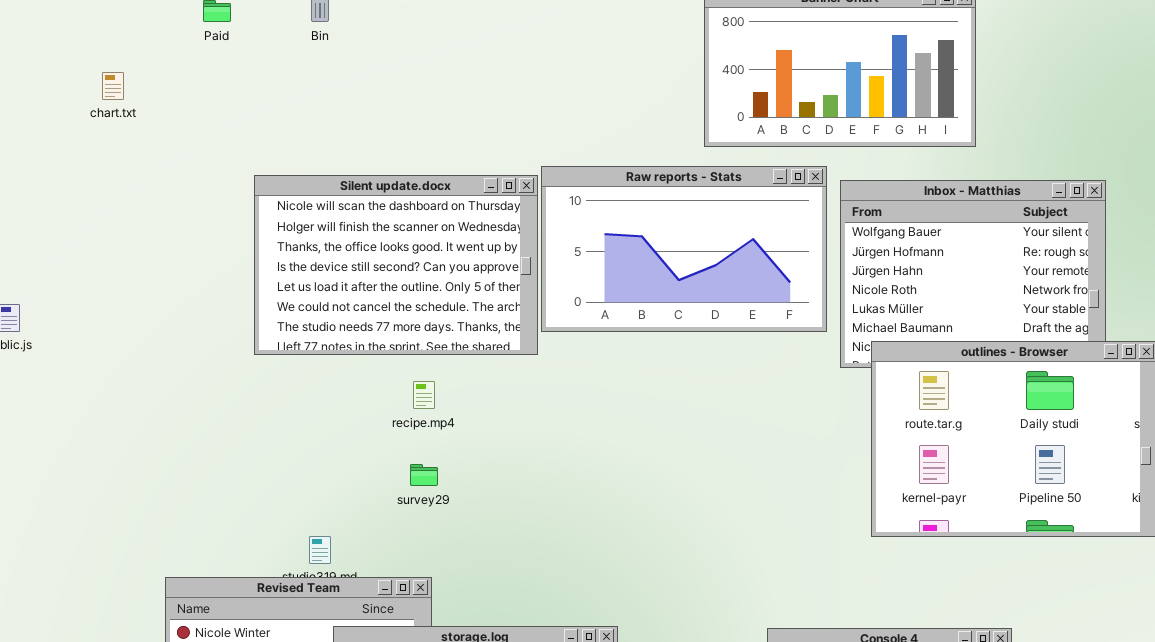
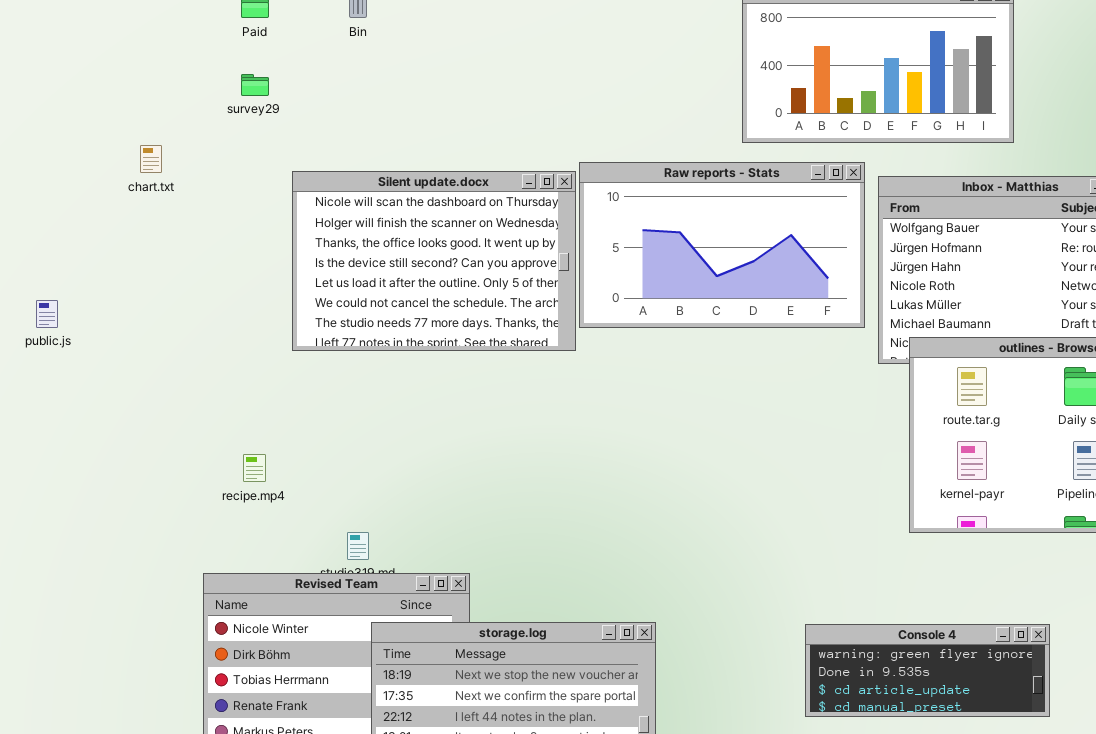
chart.txt: [102,72,124,100] -> [140,145,162,173], moved
recipe.mp4: [413,381,435,409] -> [243,454,266,482], moved
survey29: [410,464,438,486] -> [241,74,269,96], moved

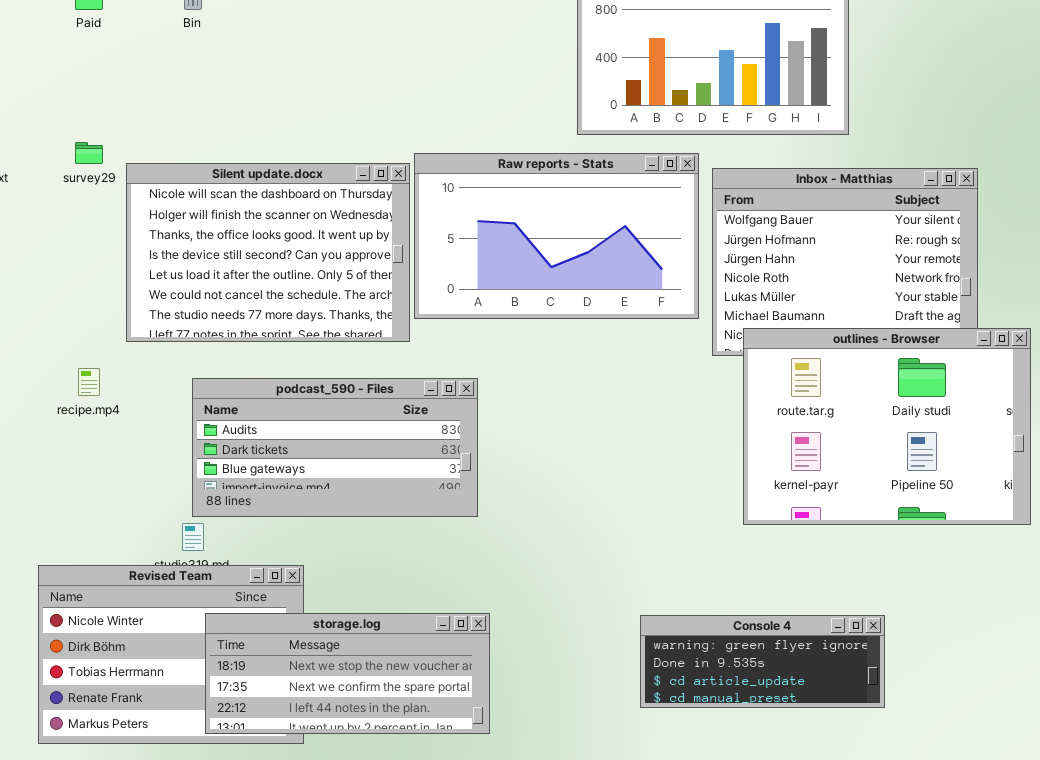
survey29: [241,74,269,96] -> [75,142,103,164], moved
podcast_590 - Files: none -> [192,378,478,517], opened
recipe.mp4: [243,454,266,482] -> [78,368,100,396], moved

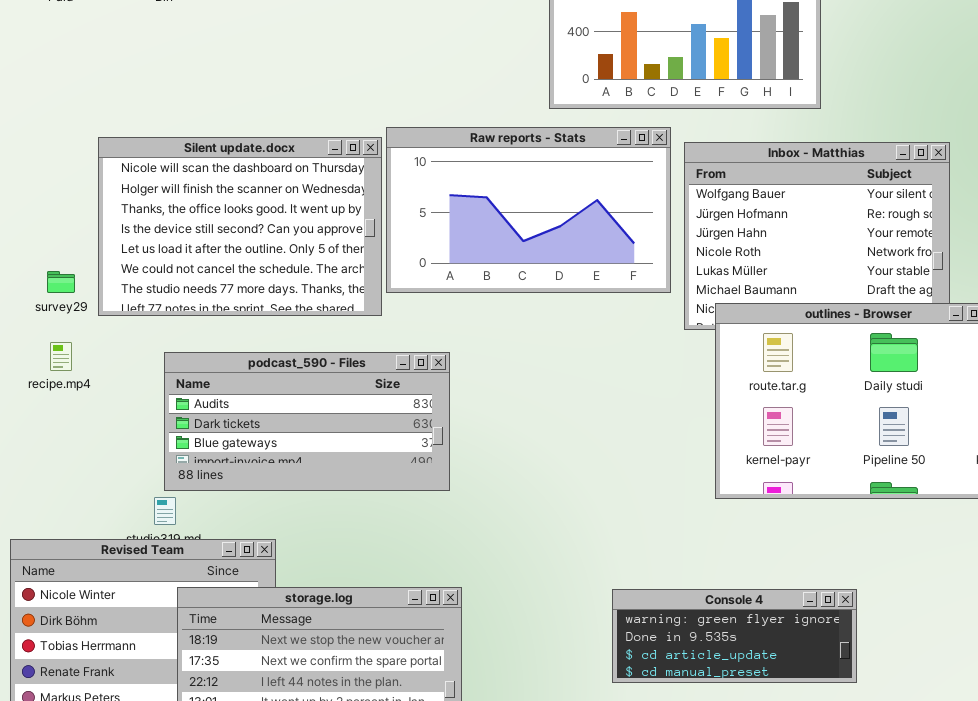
survey29: [75,142,103,164] -> [47,271,75,293], moved

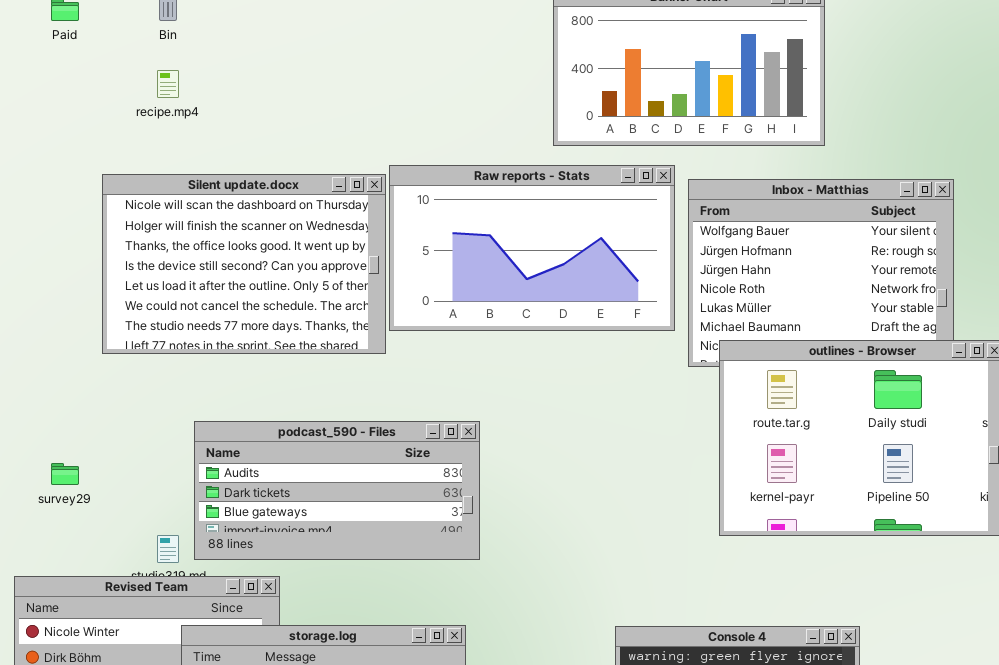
survey29: [47,271,75,293] -> [51,463,79,485], moved
recipe.mp4: [50,342,72,371] -> [157,70,179,98], moved
podcast_590 - Files: [164,352,450,491] -> [194,421,480,560], moved

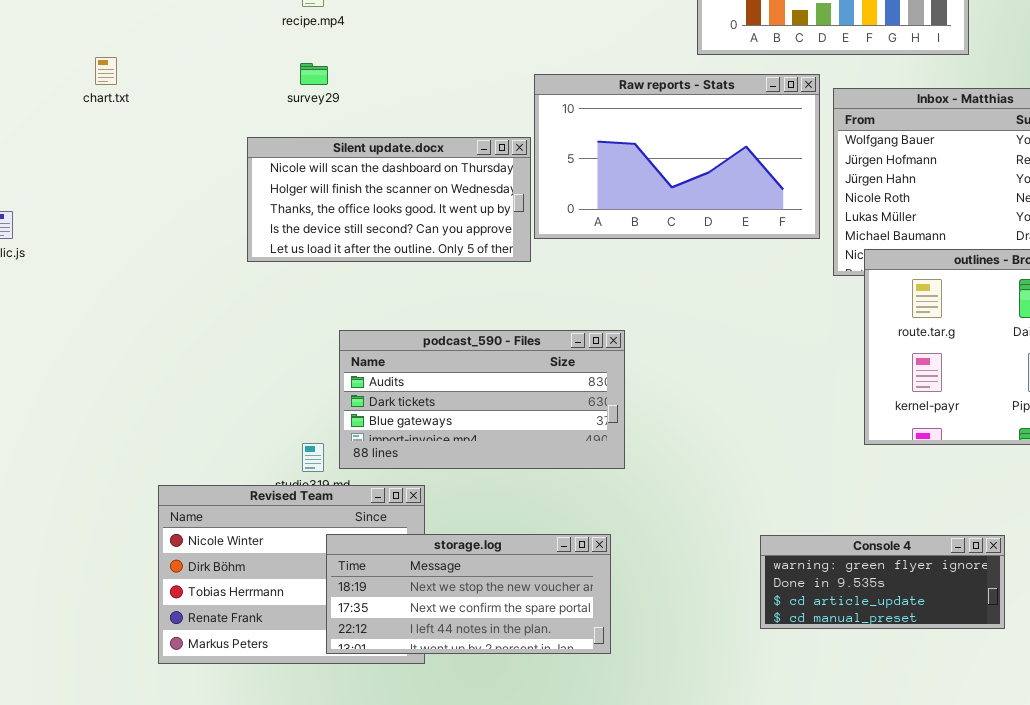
Silent update.docx: [102,174,386,354] -> [247,137,531,262], resized
survey29: [51,463,79,485] -> [300,63,328,85], moved

